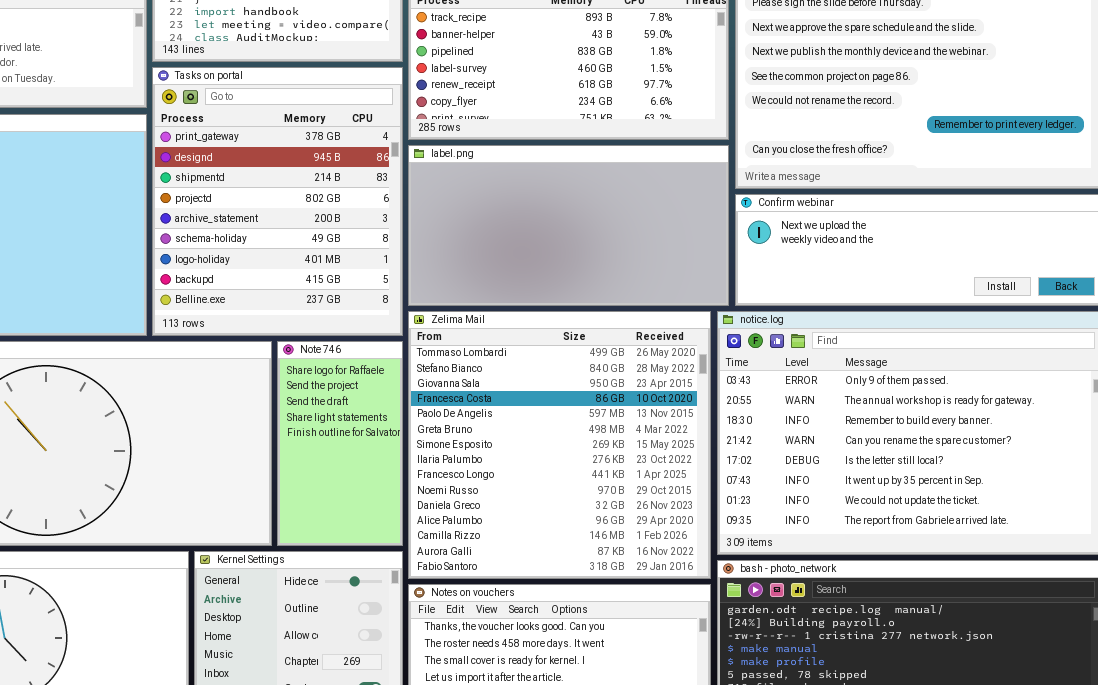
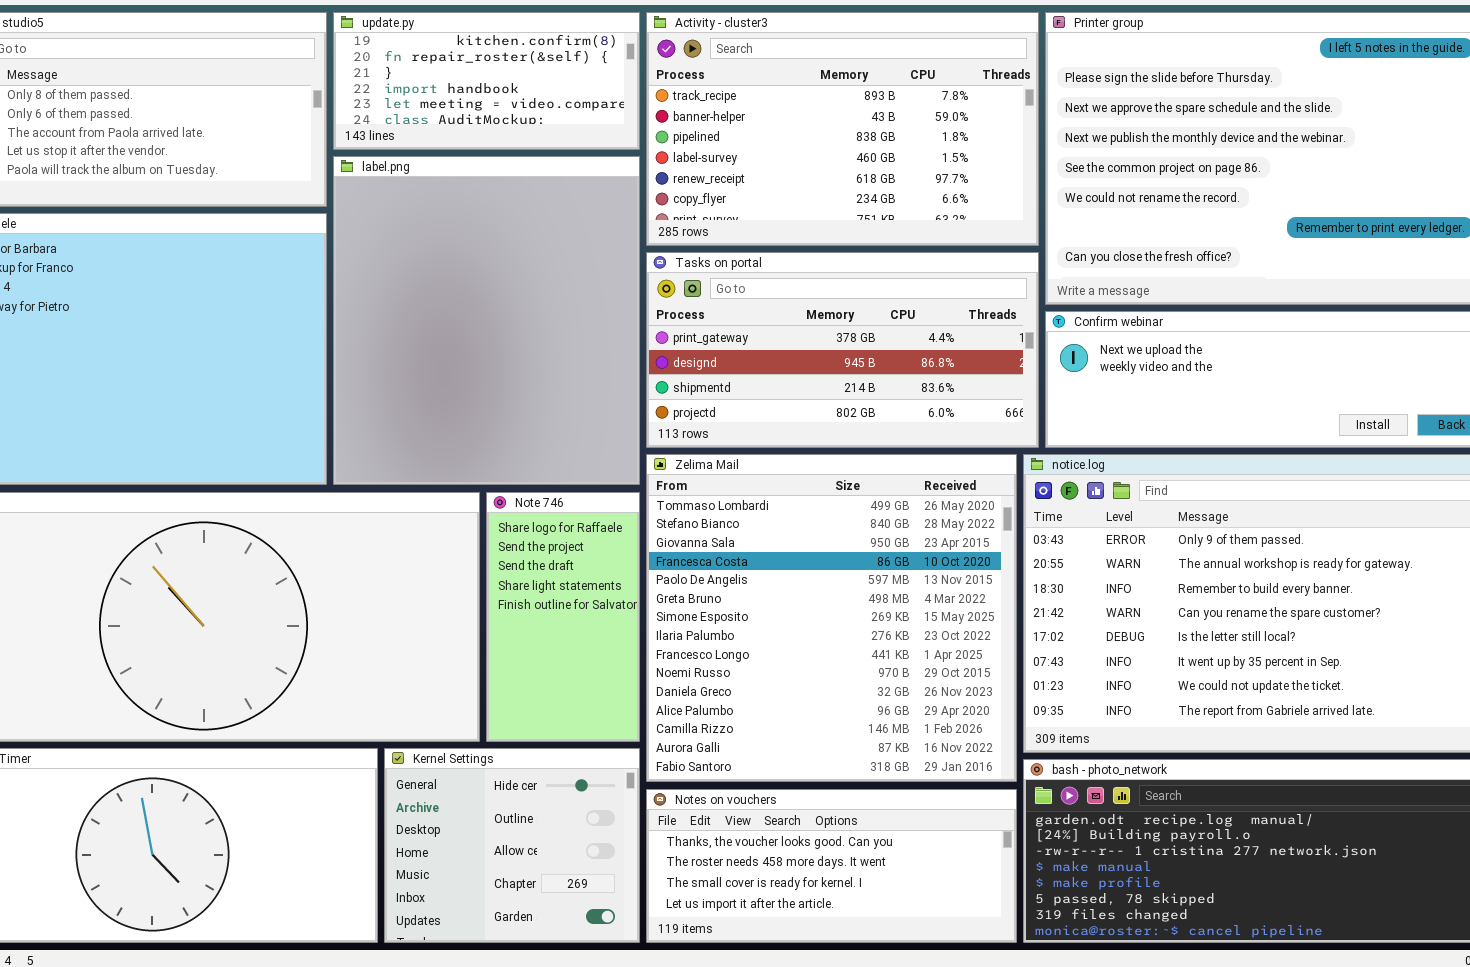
Tasks on portal: [152,67,403,336] -> [646,252,1039,448], moved, resized
label.png: [408,145,729,306] -> [333,156,640,485], moved, resized

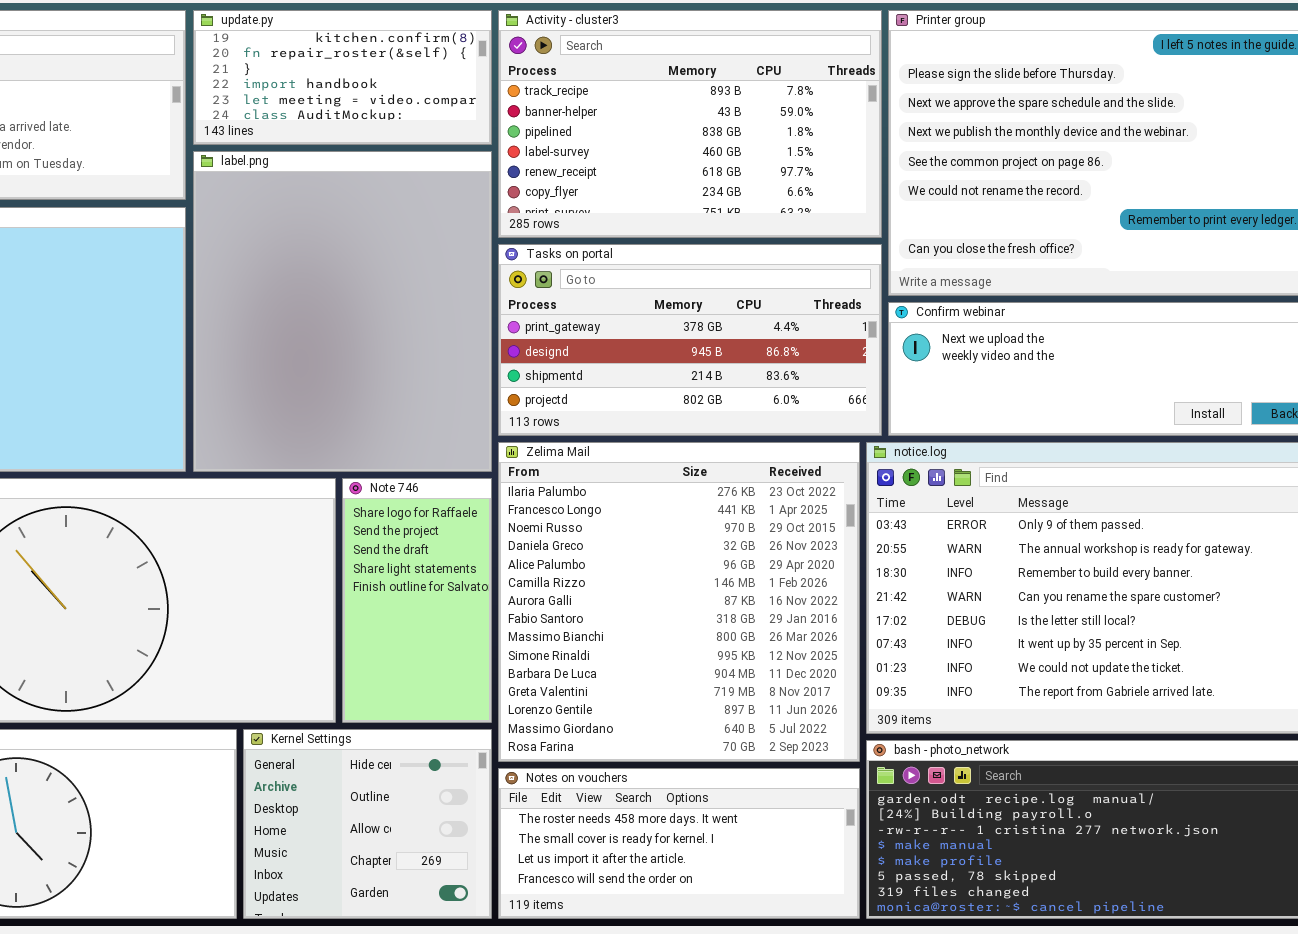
Zelima Mail: [646,454,1017,782] -> [498,442,860,762], scrolled down 7 rows
Notes on vouchers: [646,789,1017,943] -> [498,768,860,919], scrolled down 1 row

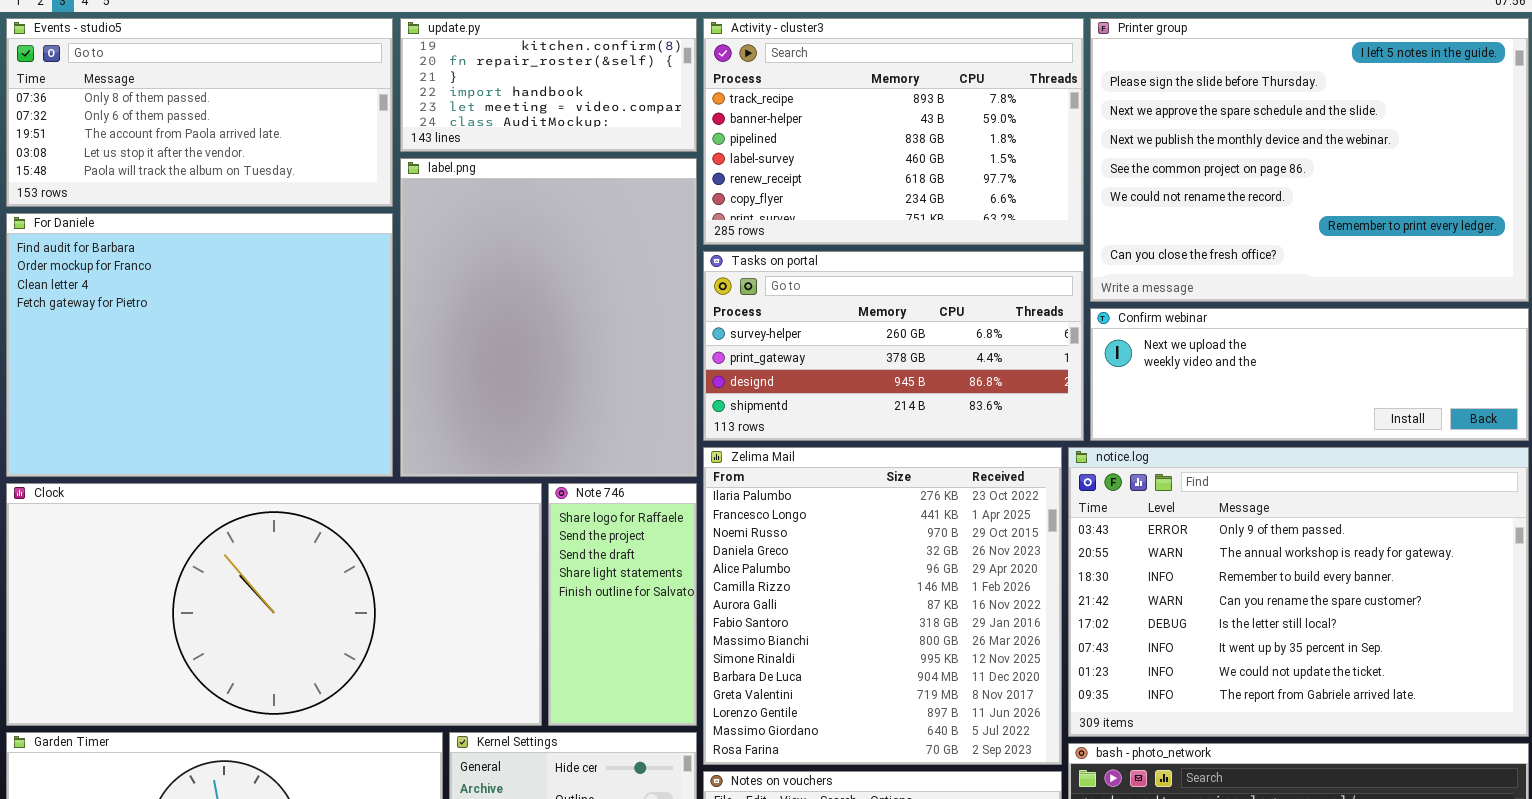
Tasks on portal: [498,244,882,436] -> [703,251,1084,441], scrolled up 1 row

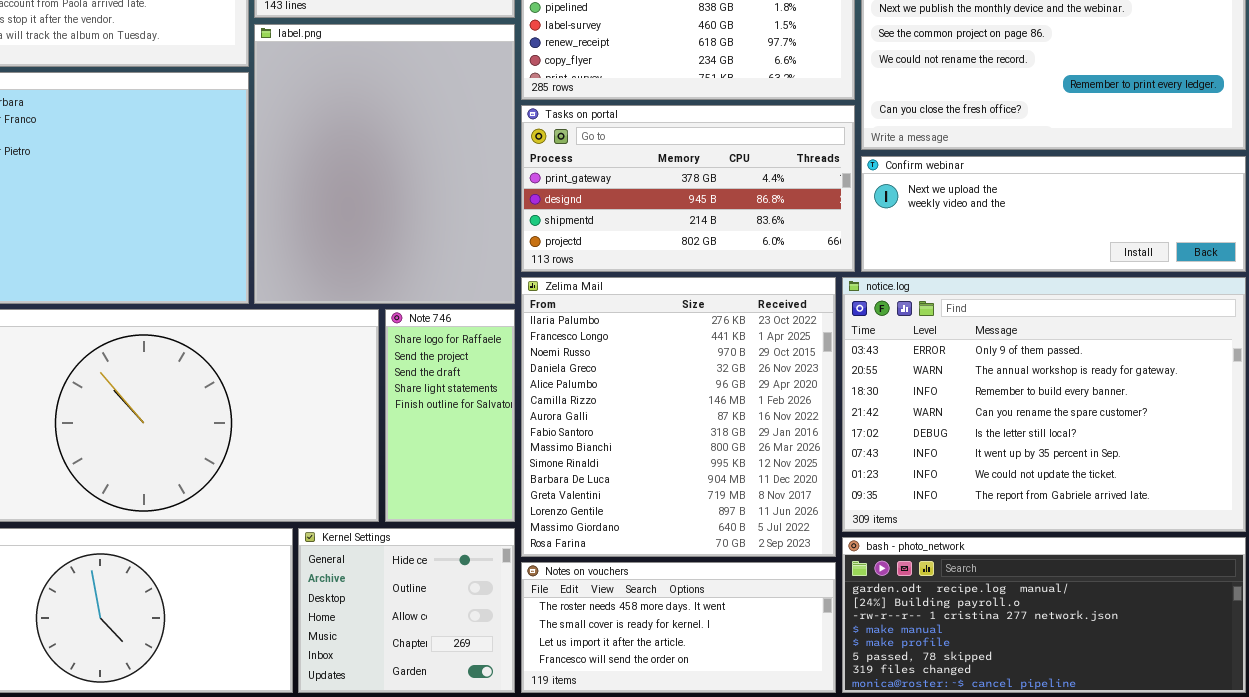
Tasks on portal: [703,251,1084,441] -> [521,105,855,272], scrolled down 1 row

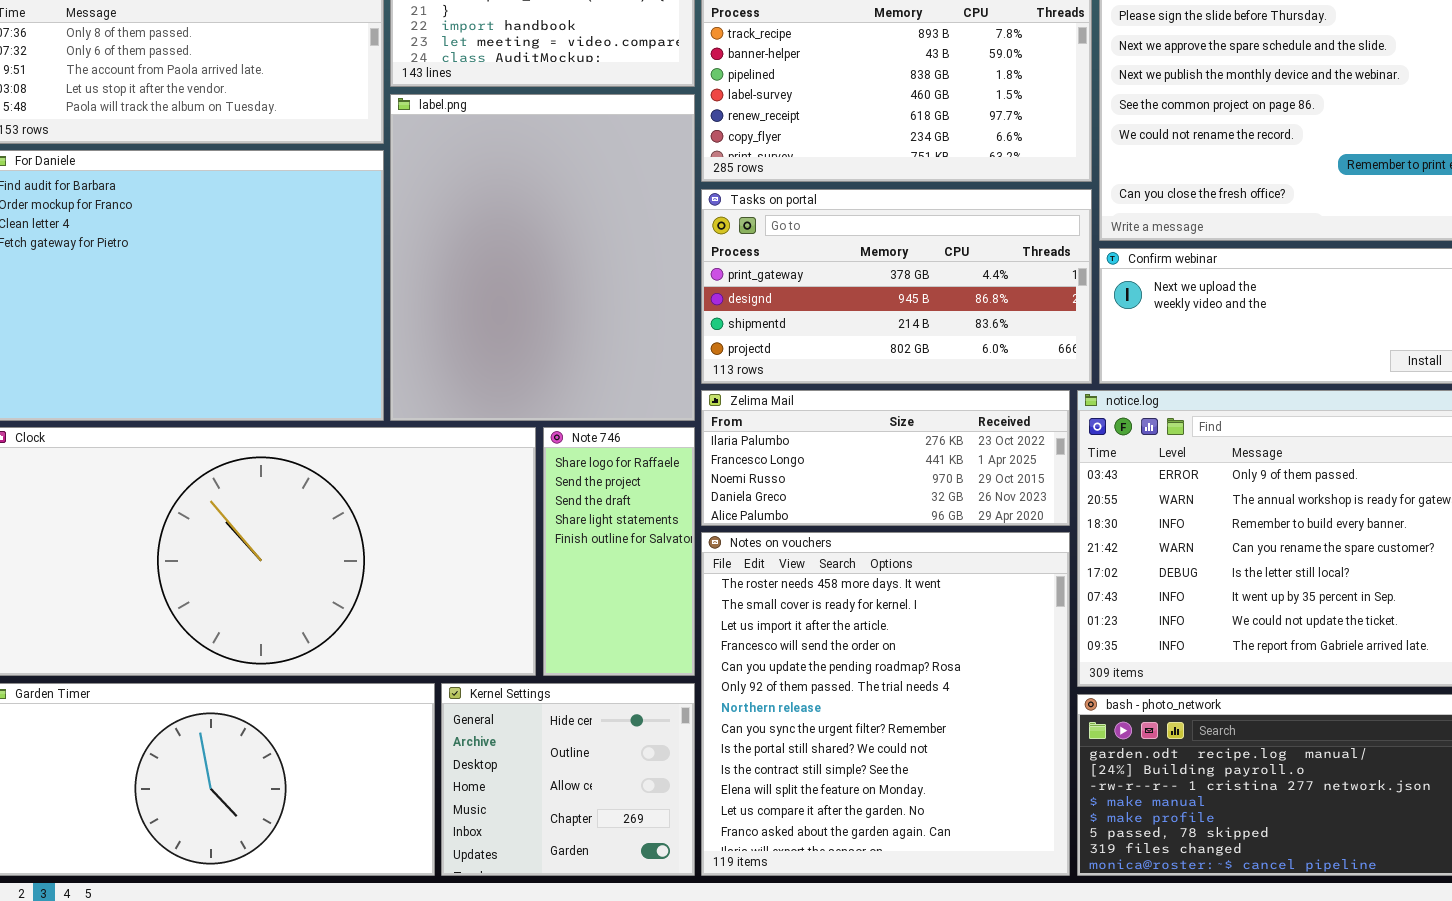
Zelima Mail: [521,277,836,557] -> [701,390,1070,526], resized
Notes on vouchers: [521,562,836,693] -> [701,532,1070,876], resized

